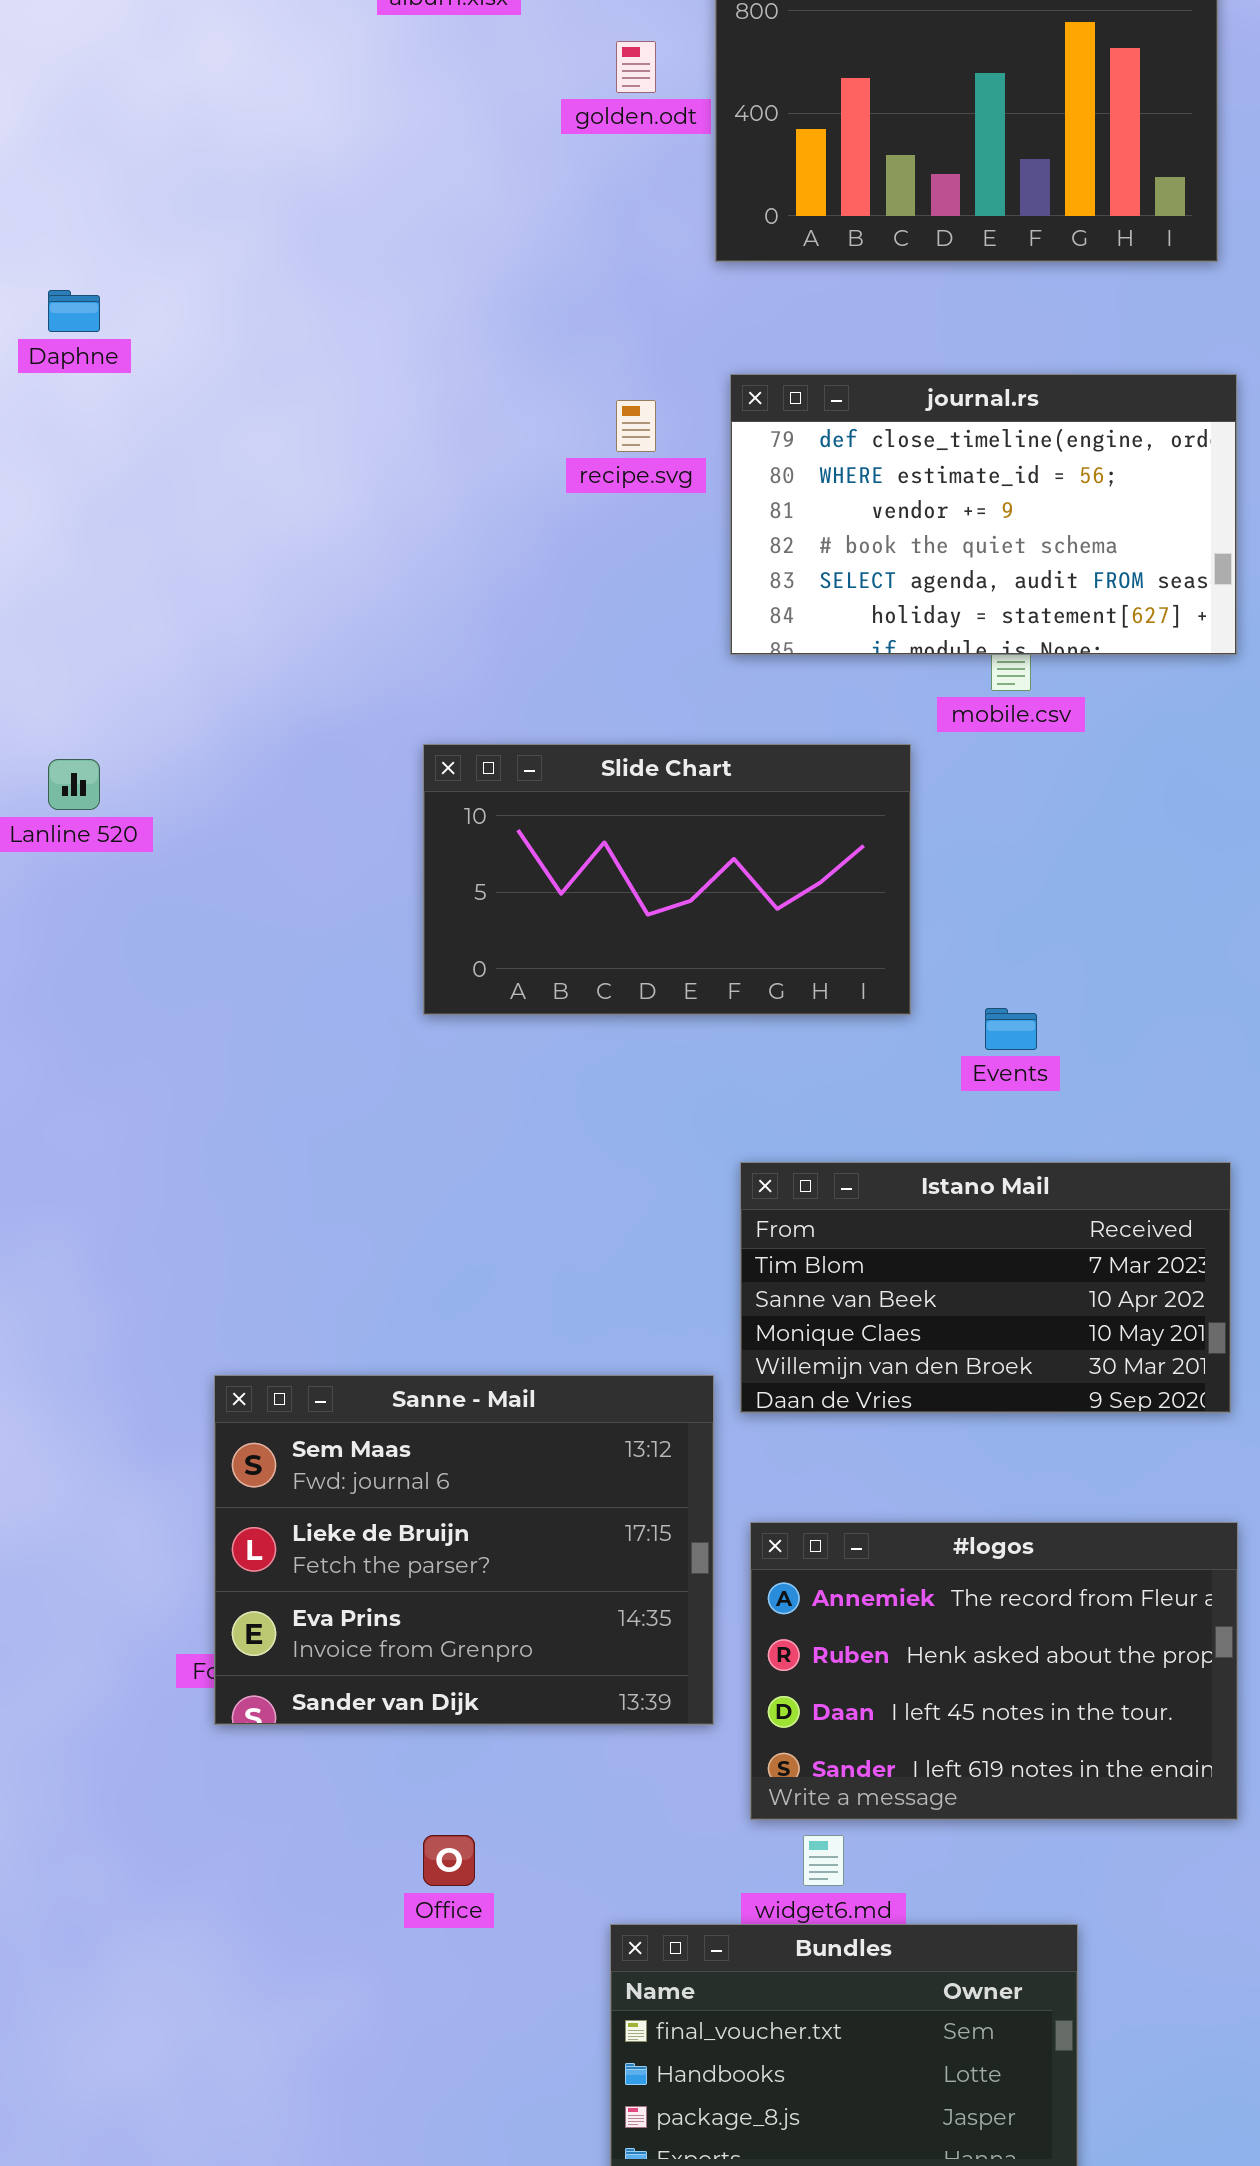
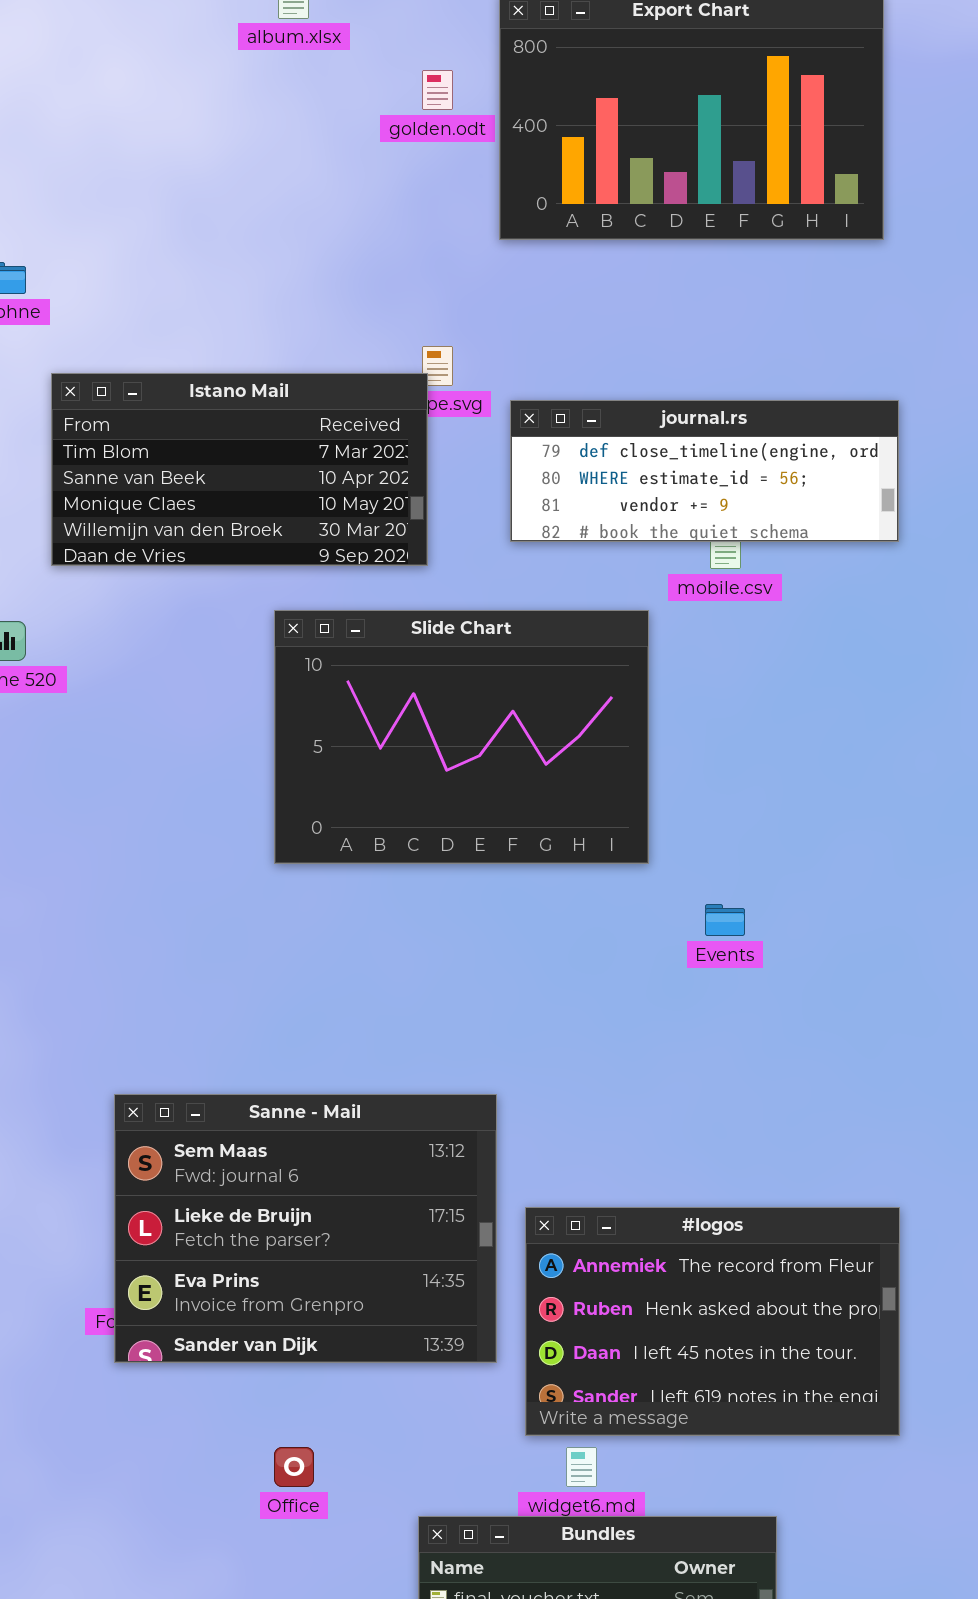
journal.rs: [730,374,1237,655] -> [510,400,899,542], resized
Slide Chart: [423,744,911,1015] -> [274,610,649,864], resized
Events: [985,1008,1037,1050] -> [705,904,745,936], moved
Istano Mail: [740,1162,1231,1413] -> [51,373,428,566], moved

